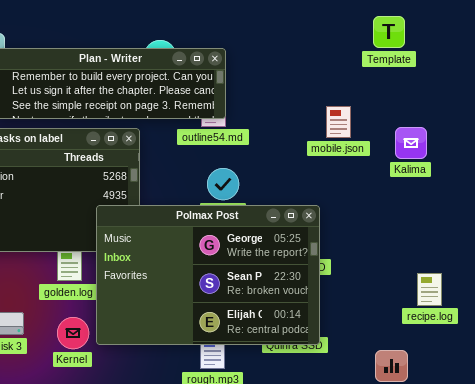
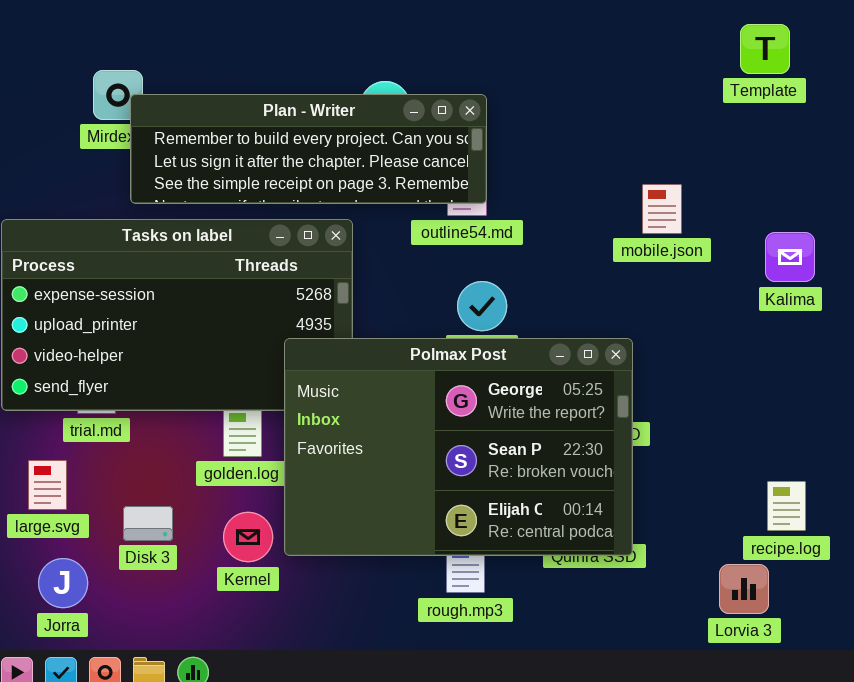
Template: [373,16,405,48] -> [740,24,790,74], moved
Kalima: [395,127,427,159] -> [765,232,815,282], moved
recipe.log: [417,273,442,306] -> [767,481,806,531], moved

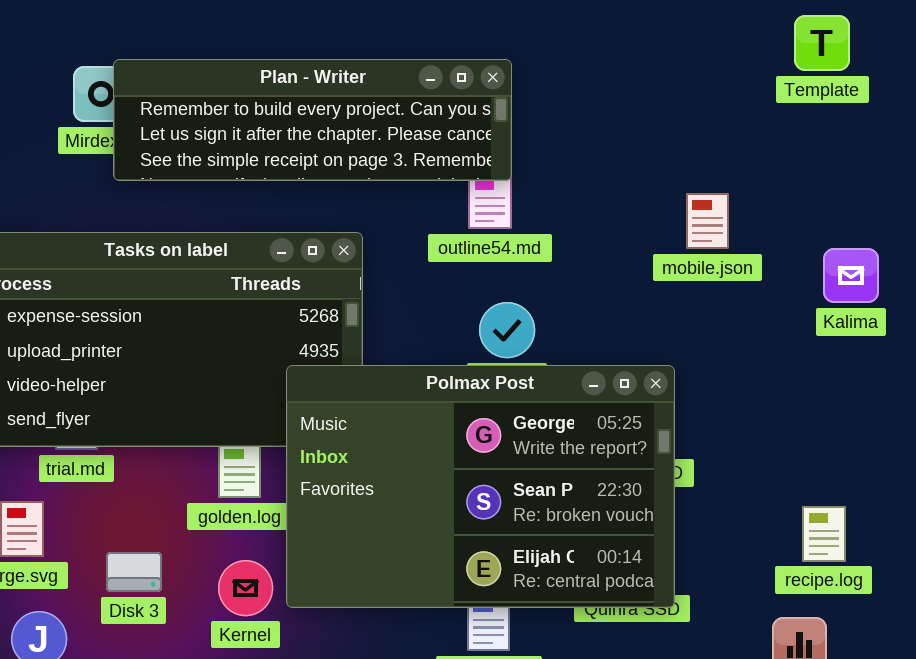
Plan - Writer: [130,94,487,204] -> [113,59,512,181], moved
recipe.log: [767,481,806,531] -> [802,506,846,562], moved

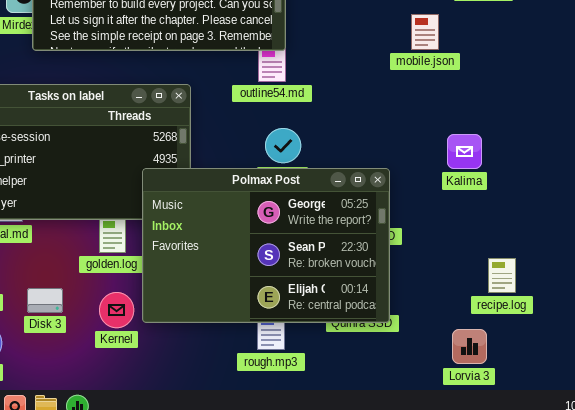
mobile.json: [686,193,729,249] -> [411,14,439,50], moved
Kalima: [823,248,879,303] -> [447,134,482,169], moved
recipe.log: [802,506,846,562] -> [488,258,516,293], moved

